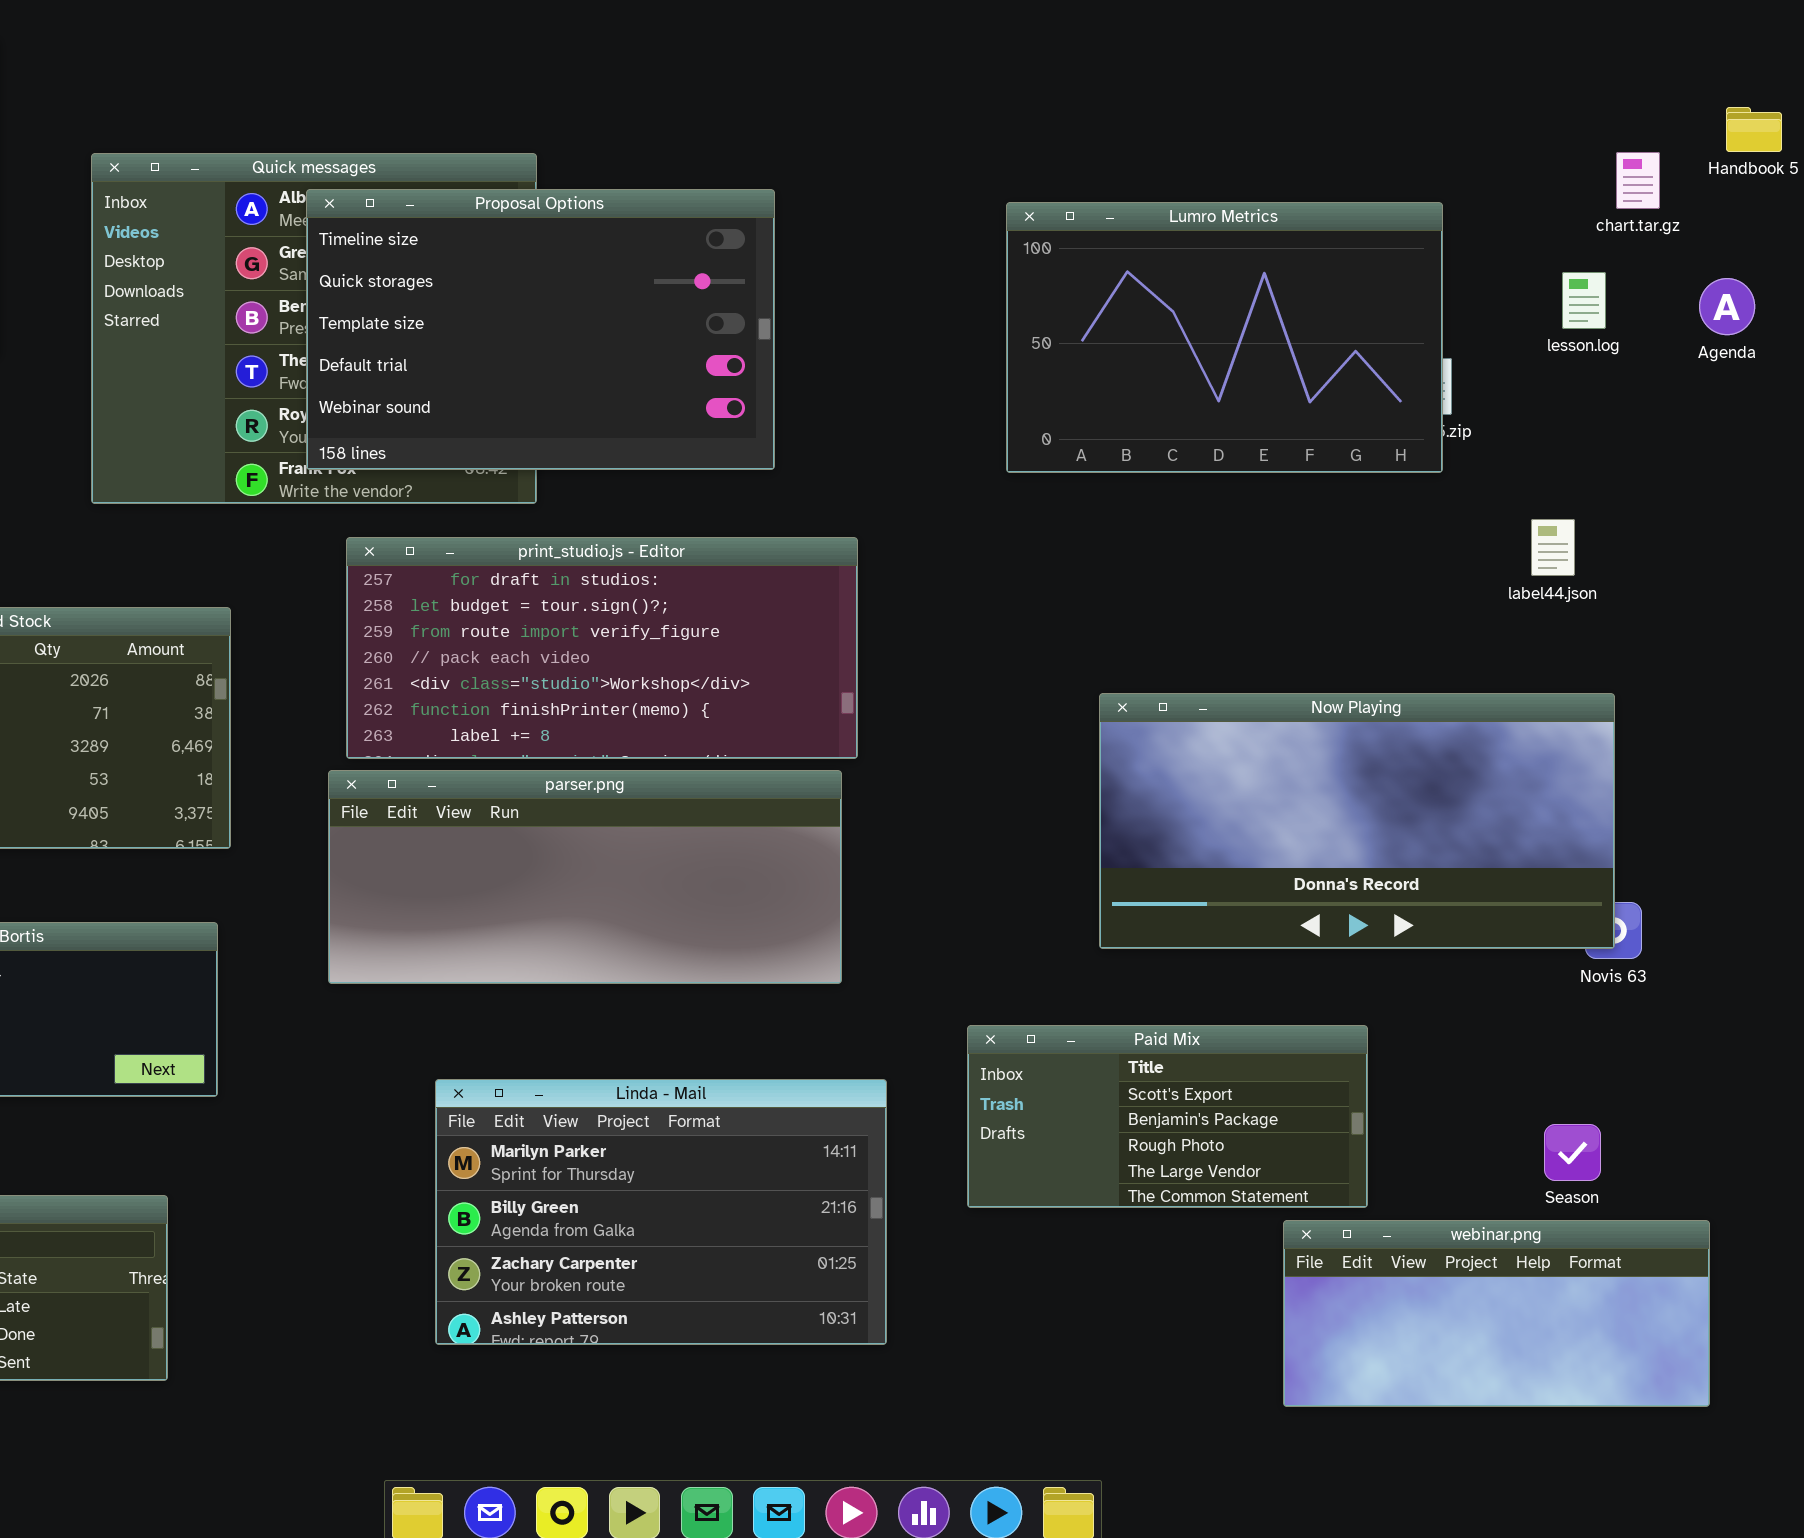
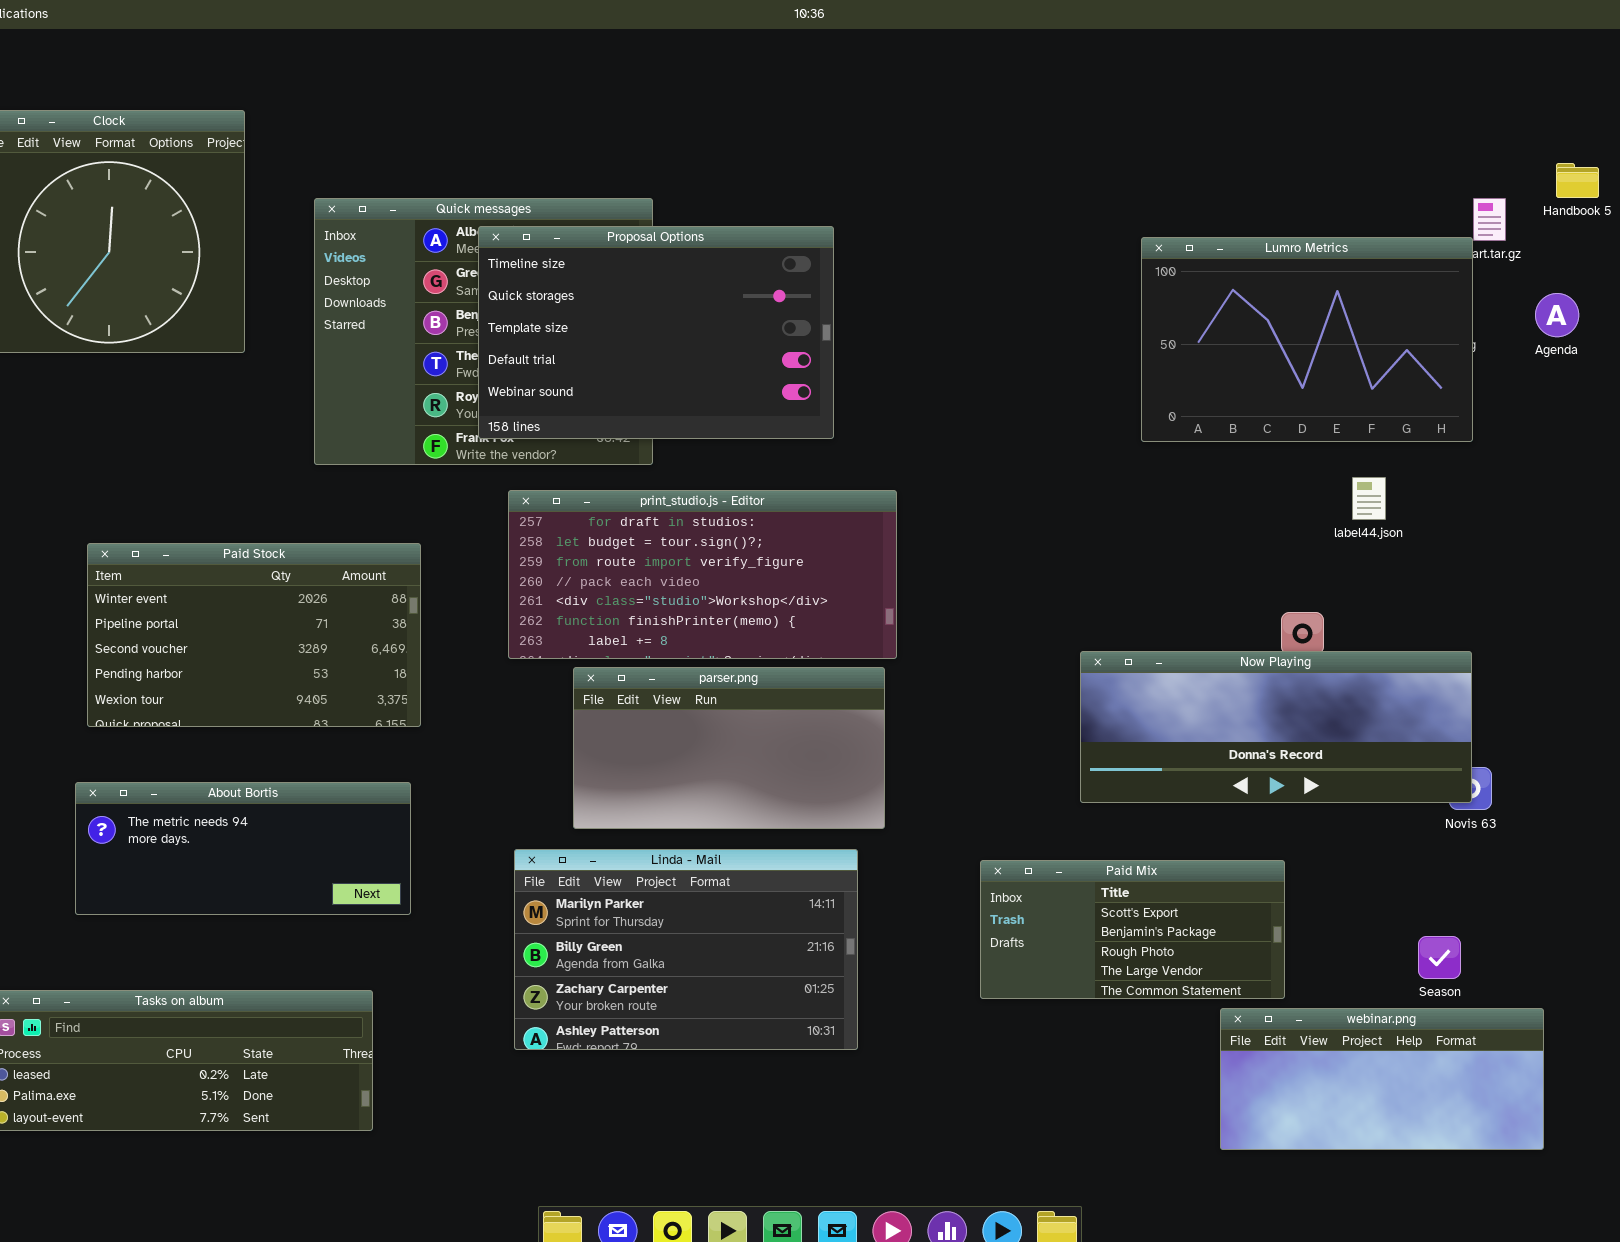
Lumro Metrics: [1006,202,1443,473] -> [1141,237,1473,442], moved
label44.json: [1531,519,1575,576] -> [1352,477,1386,520], moved
Now Playing: [1099,693,1615,949] -> [1080,651,1472,803], resized
parser.png: [328,770,842,984] -> [573,667,885,829], resized
Linda - Mail: [435,1079,887,1345] -> [514,849,858,1050], moved

